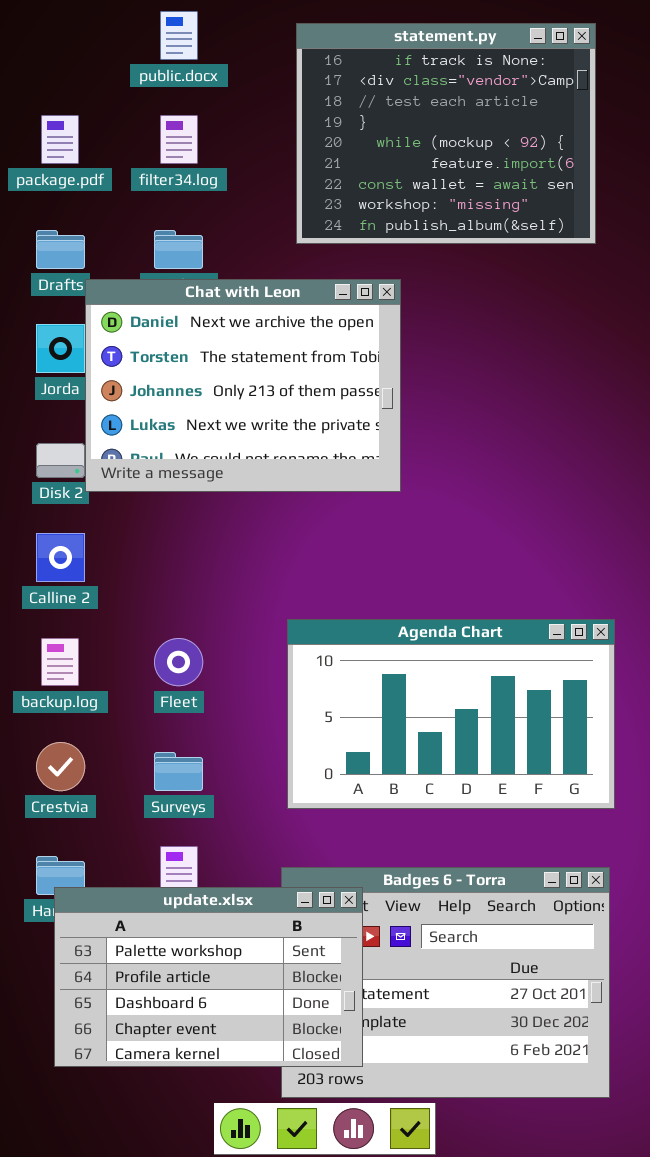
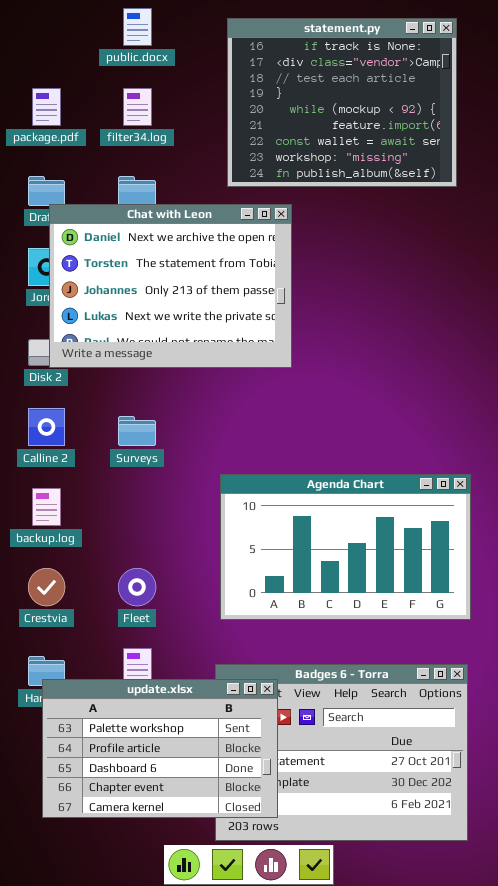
Chat with Leon: [85,279,401,492] -> [49,204,292,368], moved
Fleet: [154,638,203,686] -> [118,568,156,606], moved
Surveys: [154,752,203,791] -> [118,416,156,446], moved

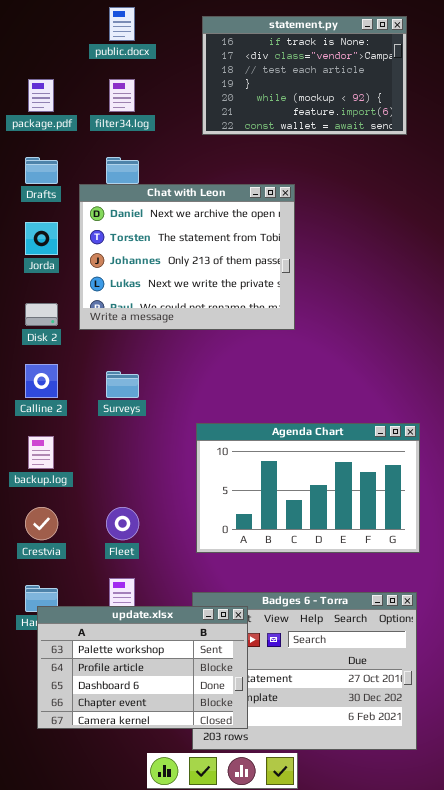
statement.py: [227,18,457,187] -> [202,16,407,135], resized
Chat with Leon: [49,204,292,368] -> [79,184,295,330], moved

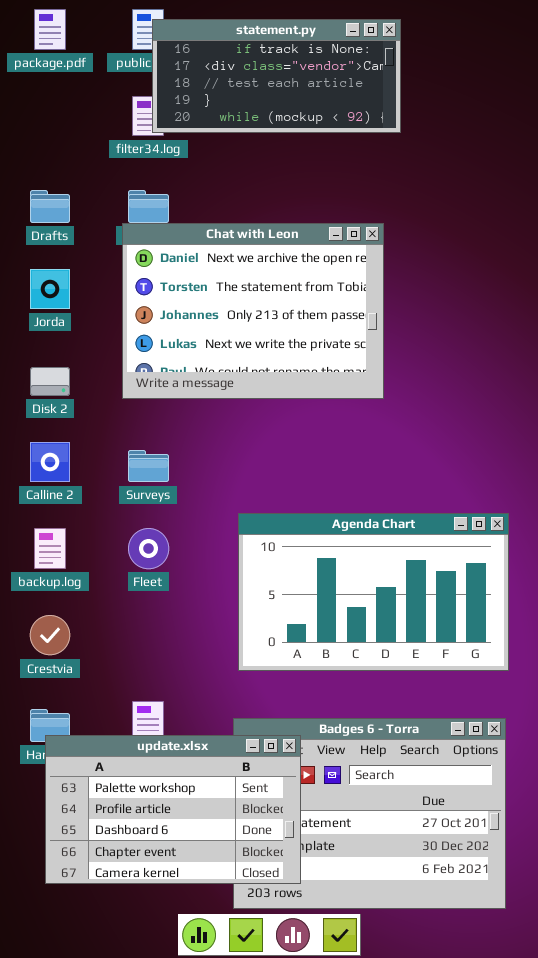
statement.py: [202,16,407,135] -> [152,19,401,133], moved, resized
package.pdf: [28,79,54,112] -> [34,9,66,50], moved
Chat with Leon: [79,184,295,330] -> [122,223,384,399], moved
Fleet: [106,507,139,540] -> [128,528,169,569], moved

